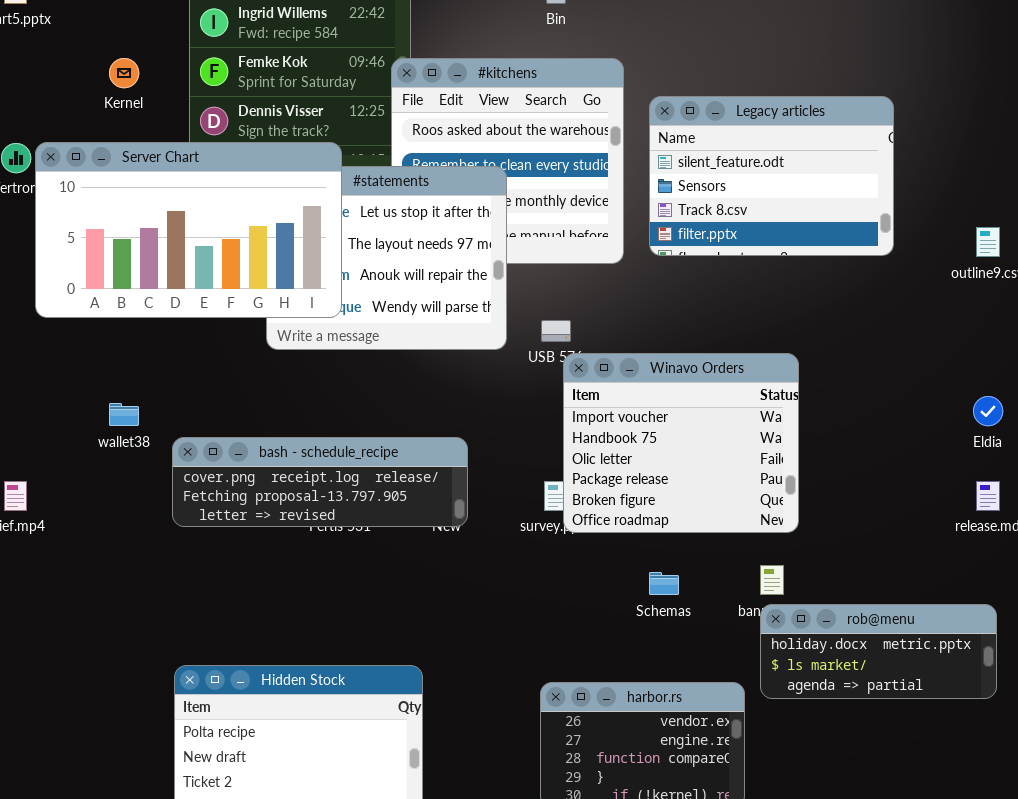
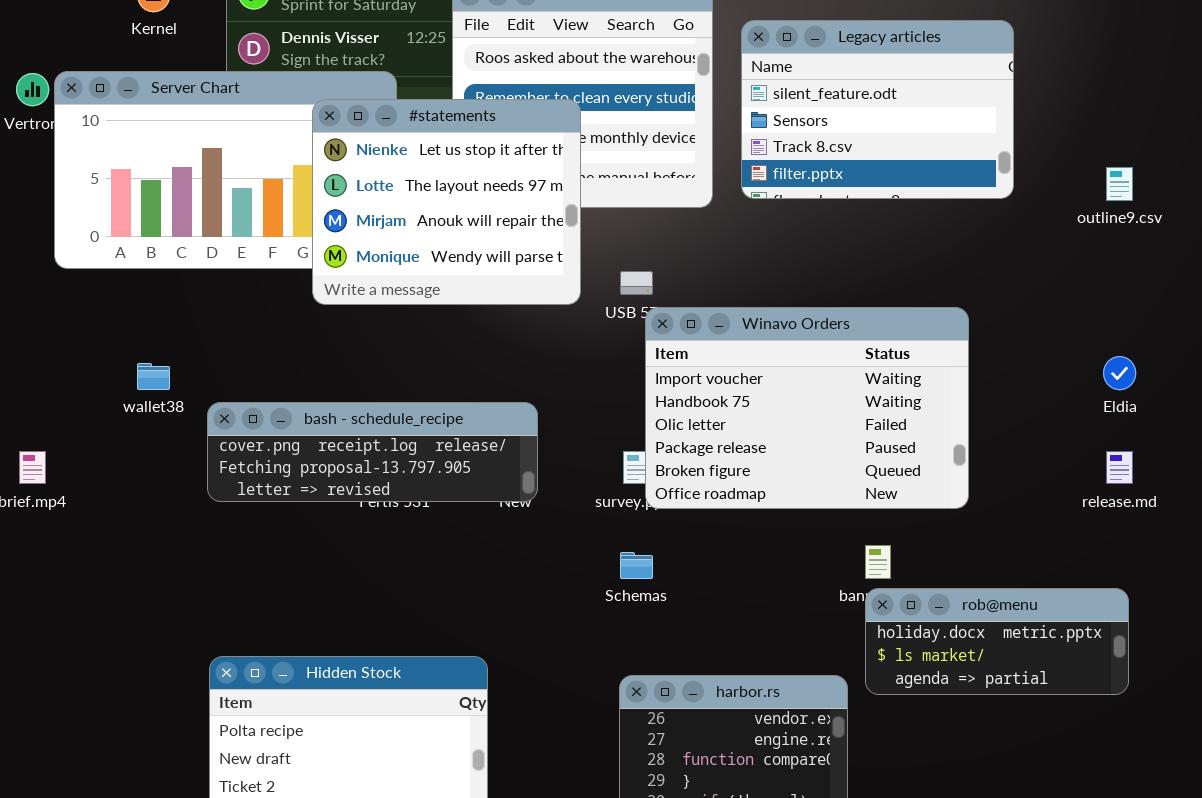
#statements: [266,166,507,350] -> [312,99,581,305], raised
Winavo Orders: [563,353,799,533] -> [645,307,969,509], resized
Schemas: [649,572,679,595] -> [620,552,653,579], moved

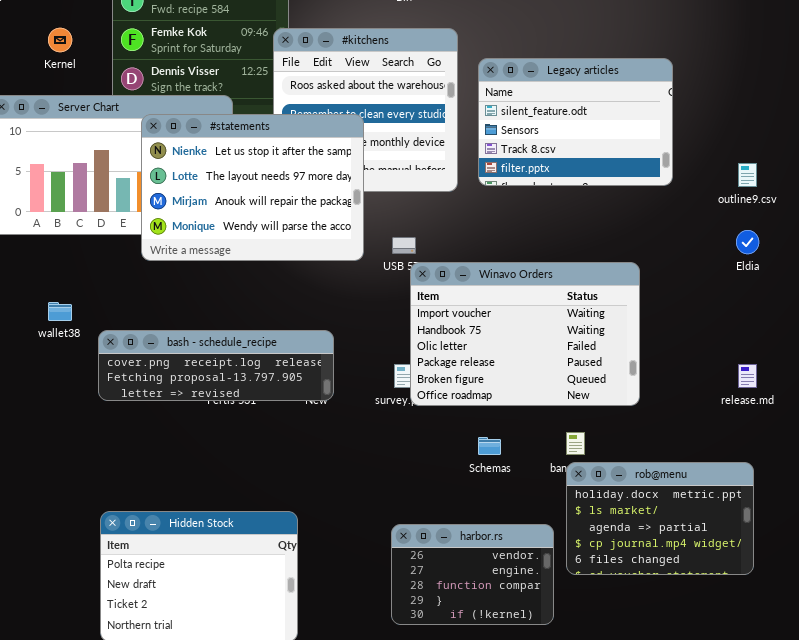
#statements: [312,99,581,305] -> [141,114,364,261], resized
Eldia: [1103,356,1136,390] -> [736,230,759,254], moved
Schemas: [620,552,653,579] -> [478,437,501,455], moved
rob@menu: [865,588,1129,695] -> [566,462,754,575], resized

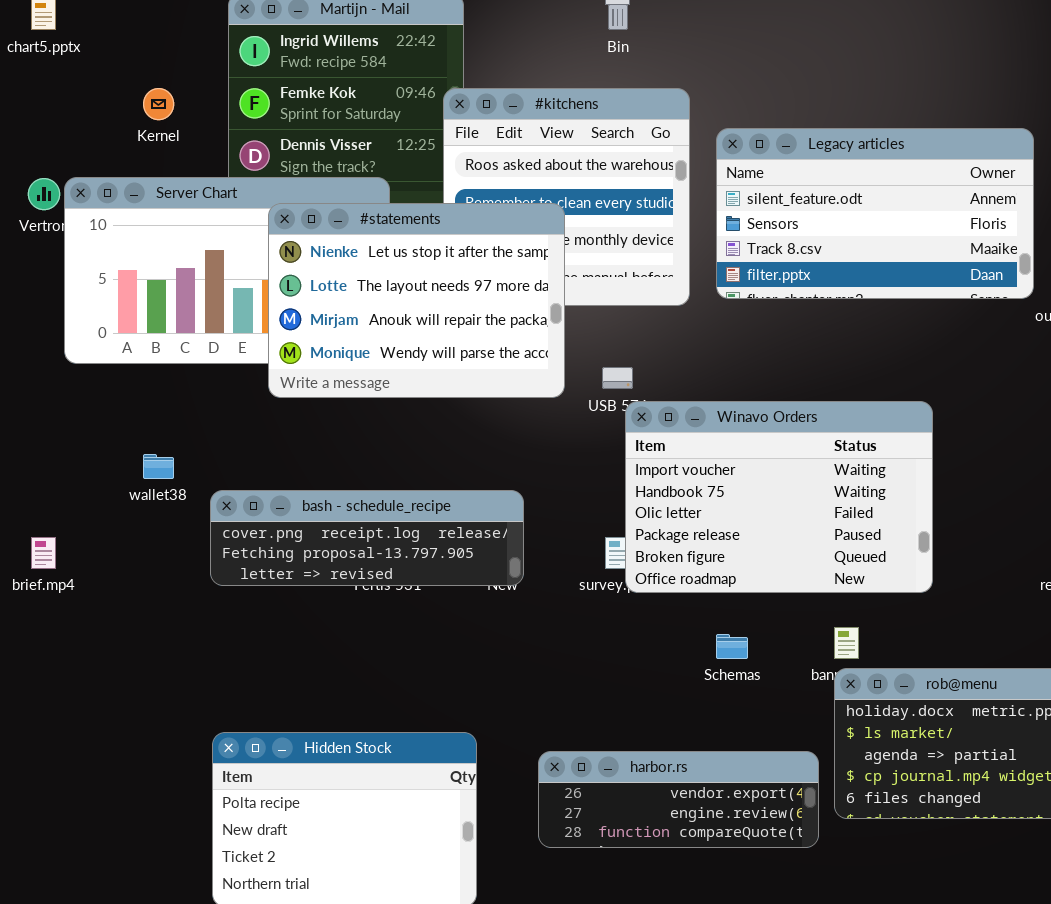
Legacy articles: [478,58,673,186] -> [716,128,1034,299], resized
harbor.rs: [391,524,554,625] -> [538,751,819,848], resized

